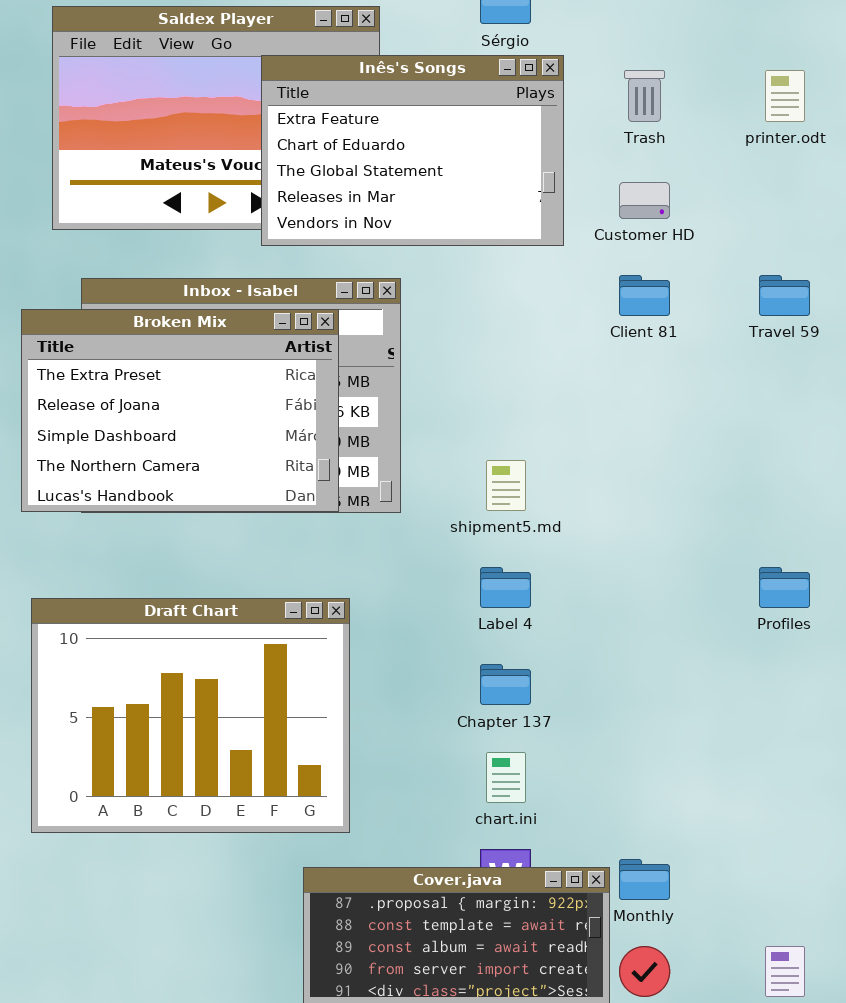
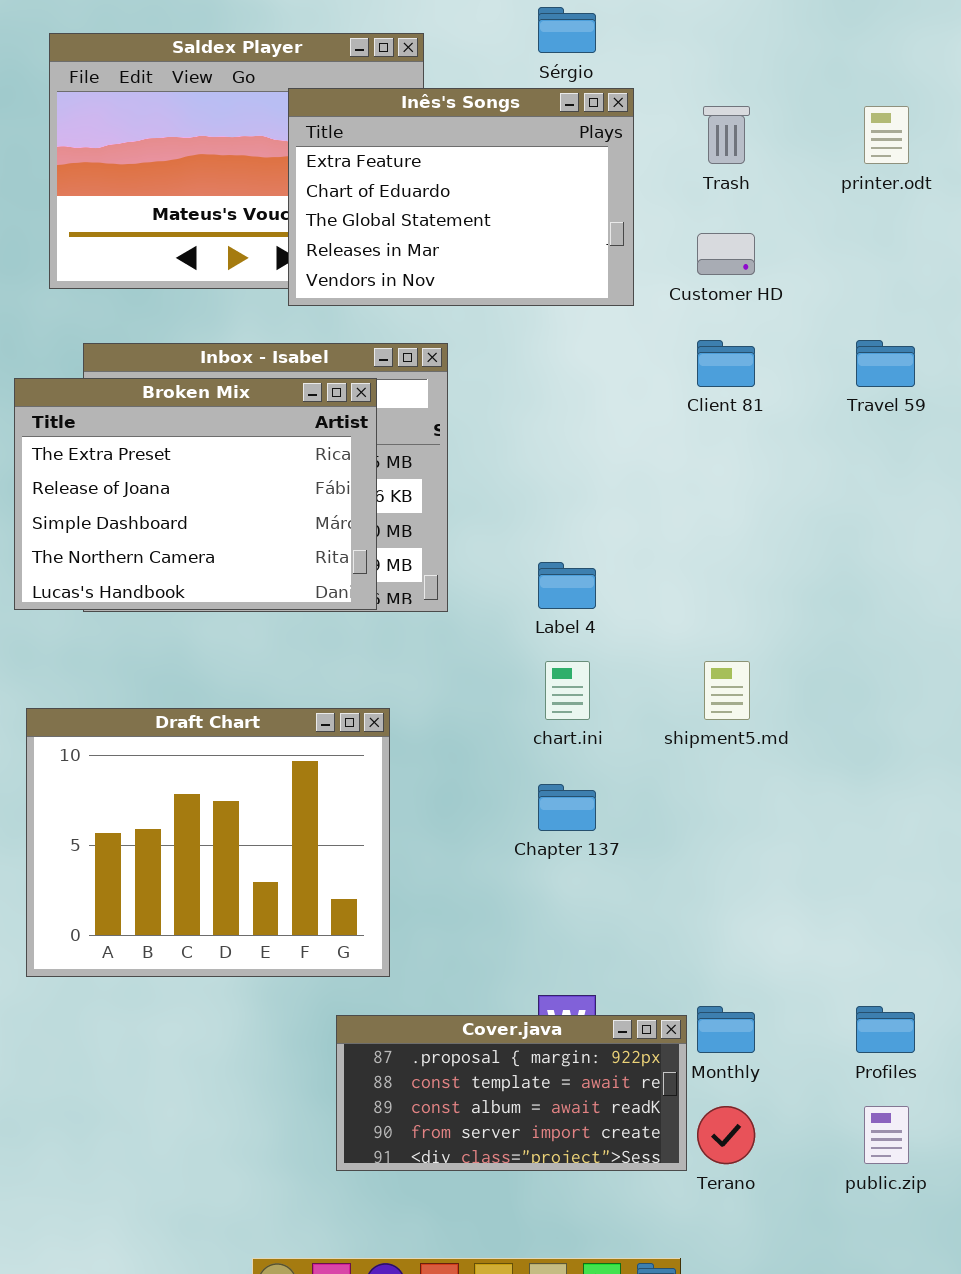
shipment5.md: [486,460,526,511] -> [704,661,750,720], moved
Label 4: [480,567,531,608] -> [538,562,596,609], moved
Profiles: [759,567,810,608] -> [856,1006,915,1053], moved
chart.ini: [486,752,526,803] -> [545,661,590,720], moved

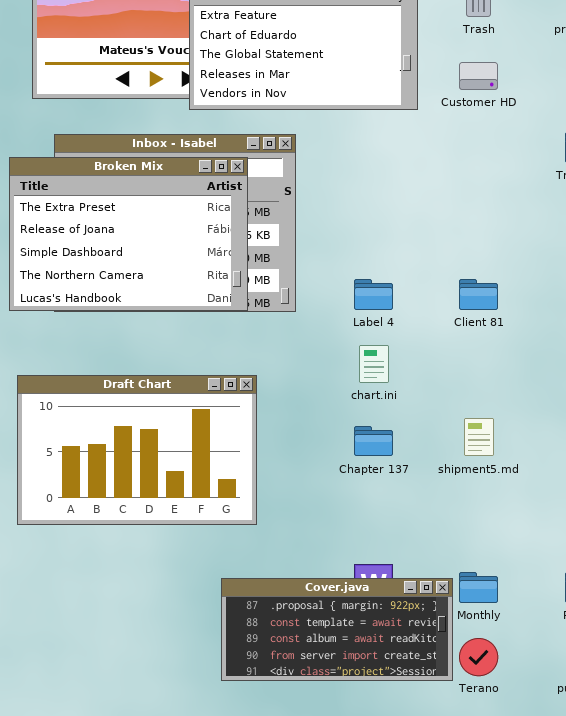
Client 81: [697,340,755,387] -> [459,279,498,310], moved
shipment5.md: [704,661,750,720] -> [464,418,494,456], moved
Draft Chart: [26,708,390,977] -> [17,375,257,525], resized

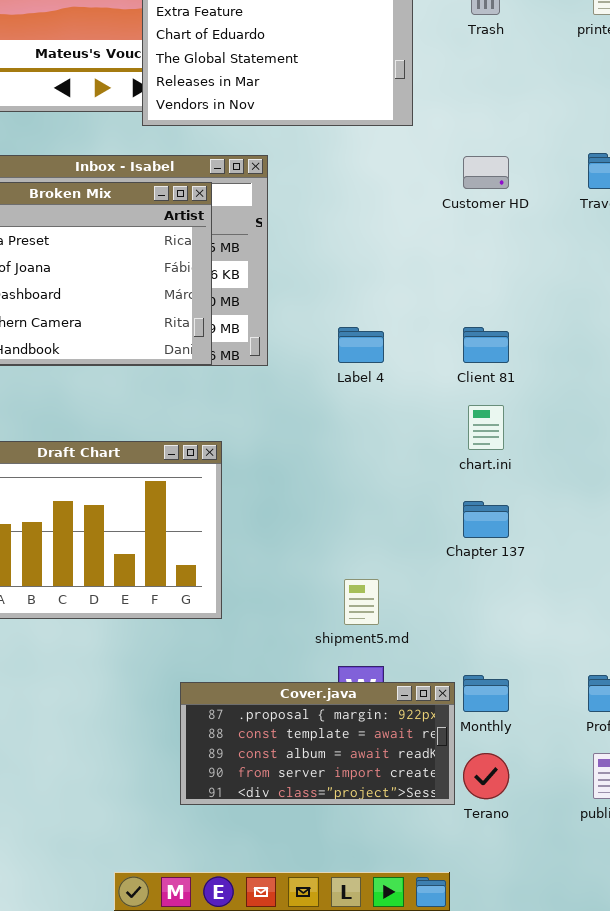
Customer HD: [459,62,498,90] -> [463,156,509,189], moved
chart.ini: [359,345,389,383] -> [468,405,504,450], moved
shipment5.md: [464,418,494,456] -> [344,579,379,625], moved
Chapter 137: [354,426,393,456] -> [463,501,509,538], moved

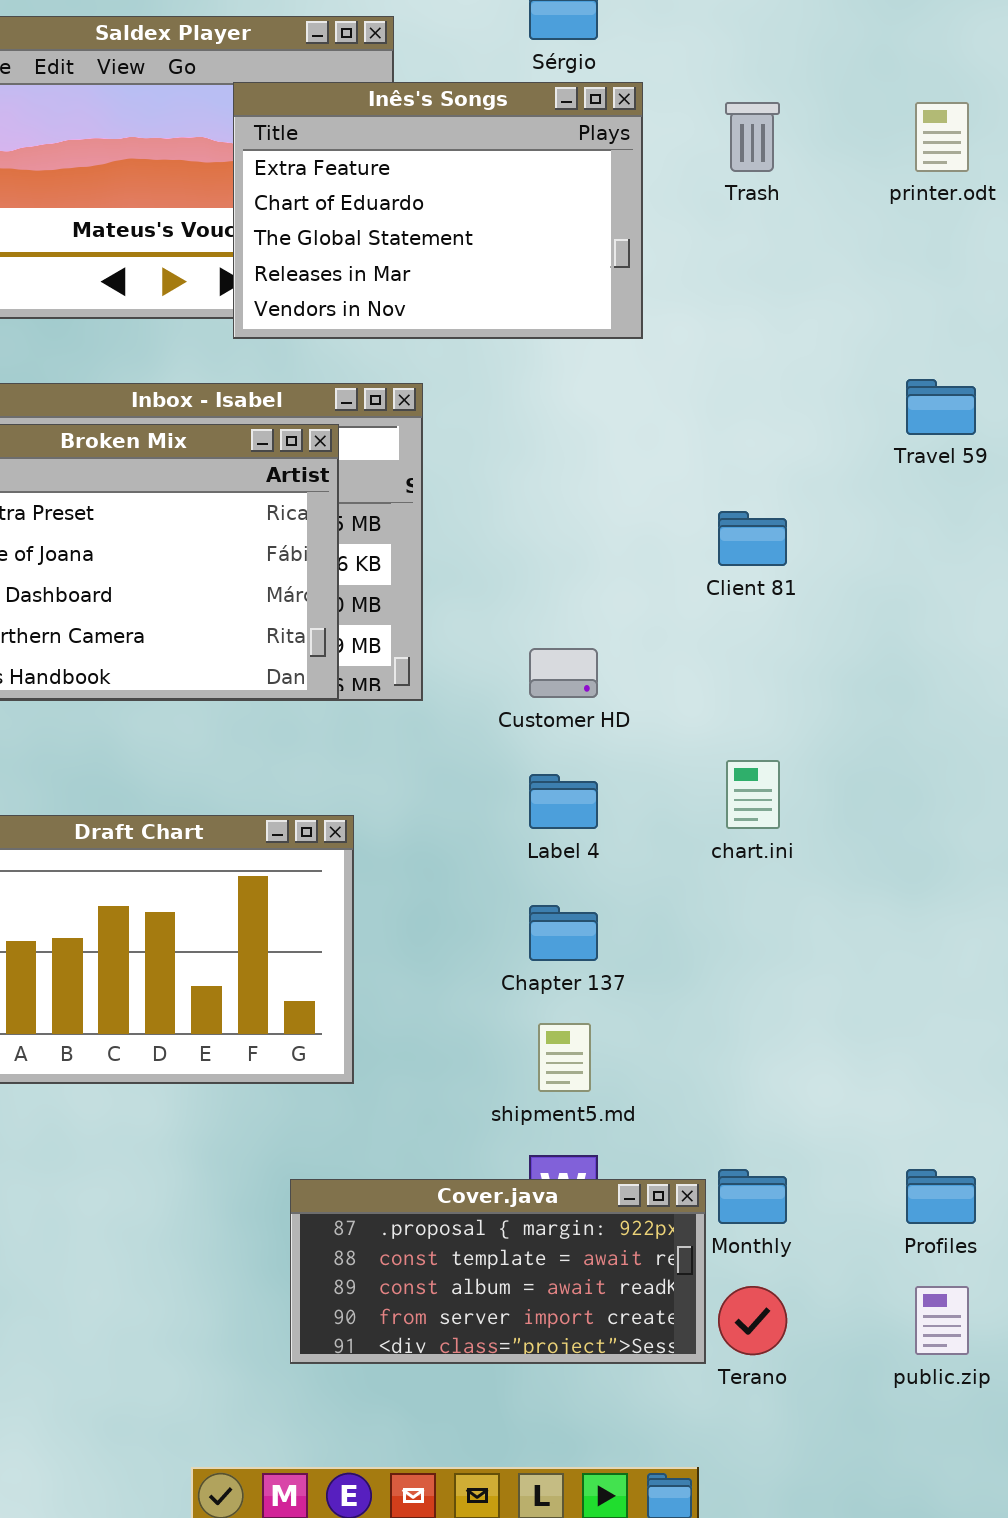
Customer HD: [463,156,509,189] -> [529,648,598,698], moved
Label 4: [338,327,384,363] -> [529,774,598,829], moved
Client 81: [463,327,509,363] -> [718,511,787,566], moved
Chapter 137: [463,501,509,538] -> [529,905,598,961], moved

